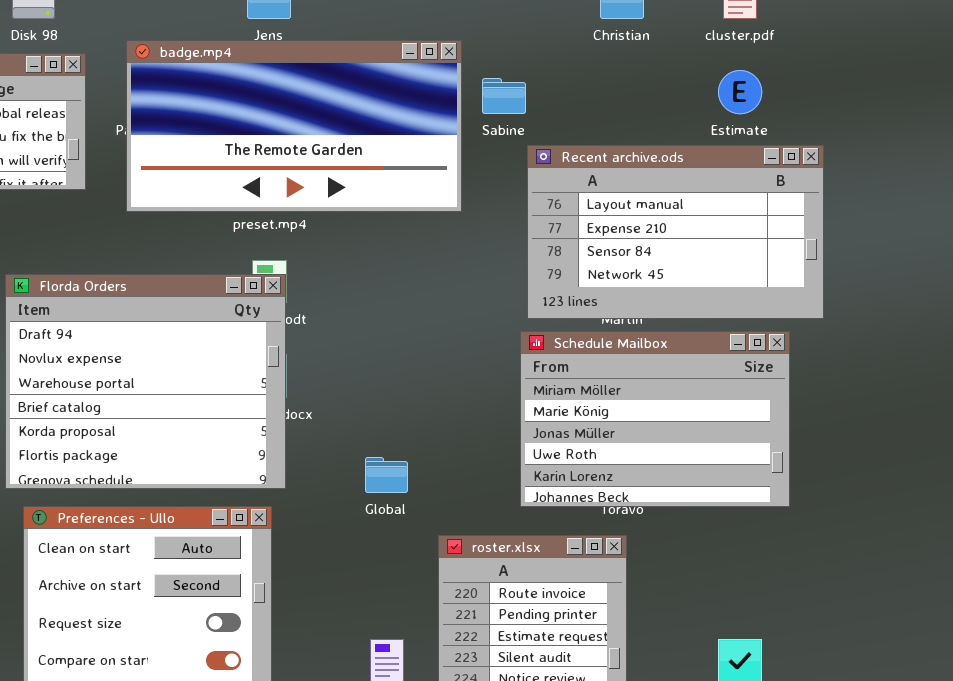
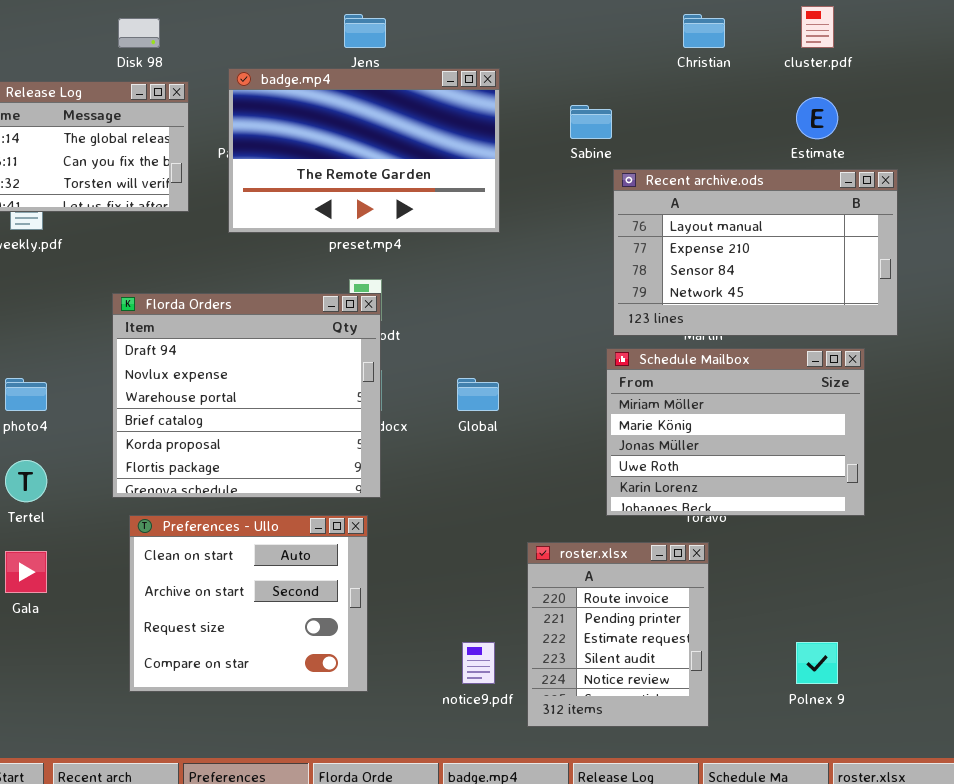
badge.mp4: [126,40,462,212] -> [228,68,500,233], resized
Global: [365,457,408,493] -> [457,378,499,411], moved

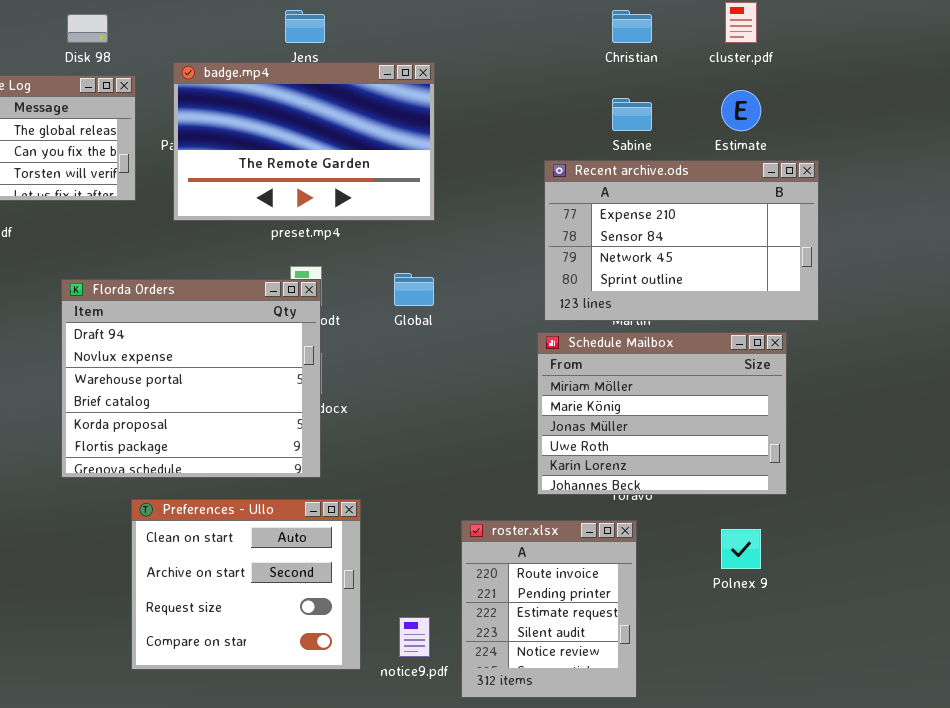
Sabine: [570,105,612,139] -> [612,98,652,131], moved
Recent archive.ods: [613,169,898,336] -> [544,160,819,321], scrolled down 1 row
Global: [457,378,499,411] -> [394,273,434,306], moved
Preferences - Ullo: [129,515,368,692] -> [131,499,361,670], moved
Polnex 9: [796,642,838,684] -> [721,529,761,569], moved

